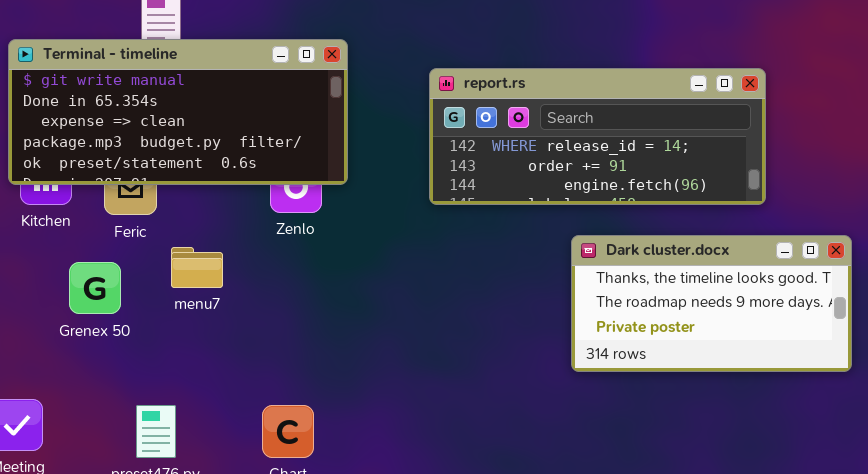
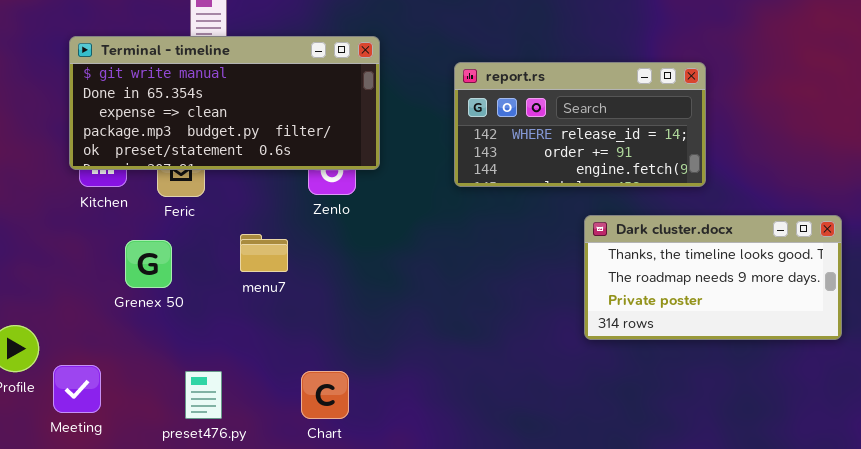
report.rs: [429,68,766,205] -> [454,62,706,187], resized
menu7: [171,247,223,288] -> [240,234,288,272], moved

